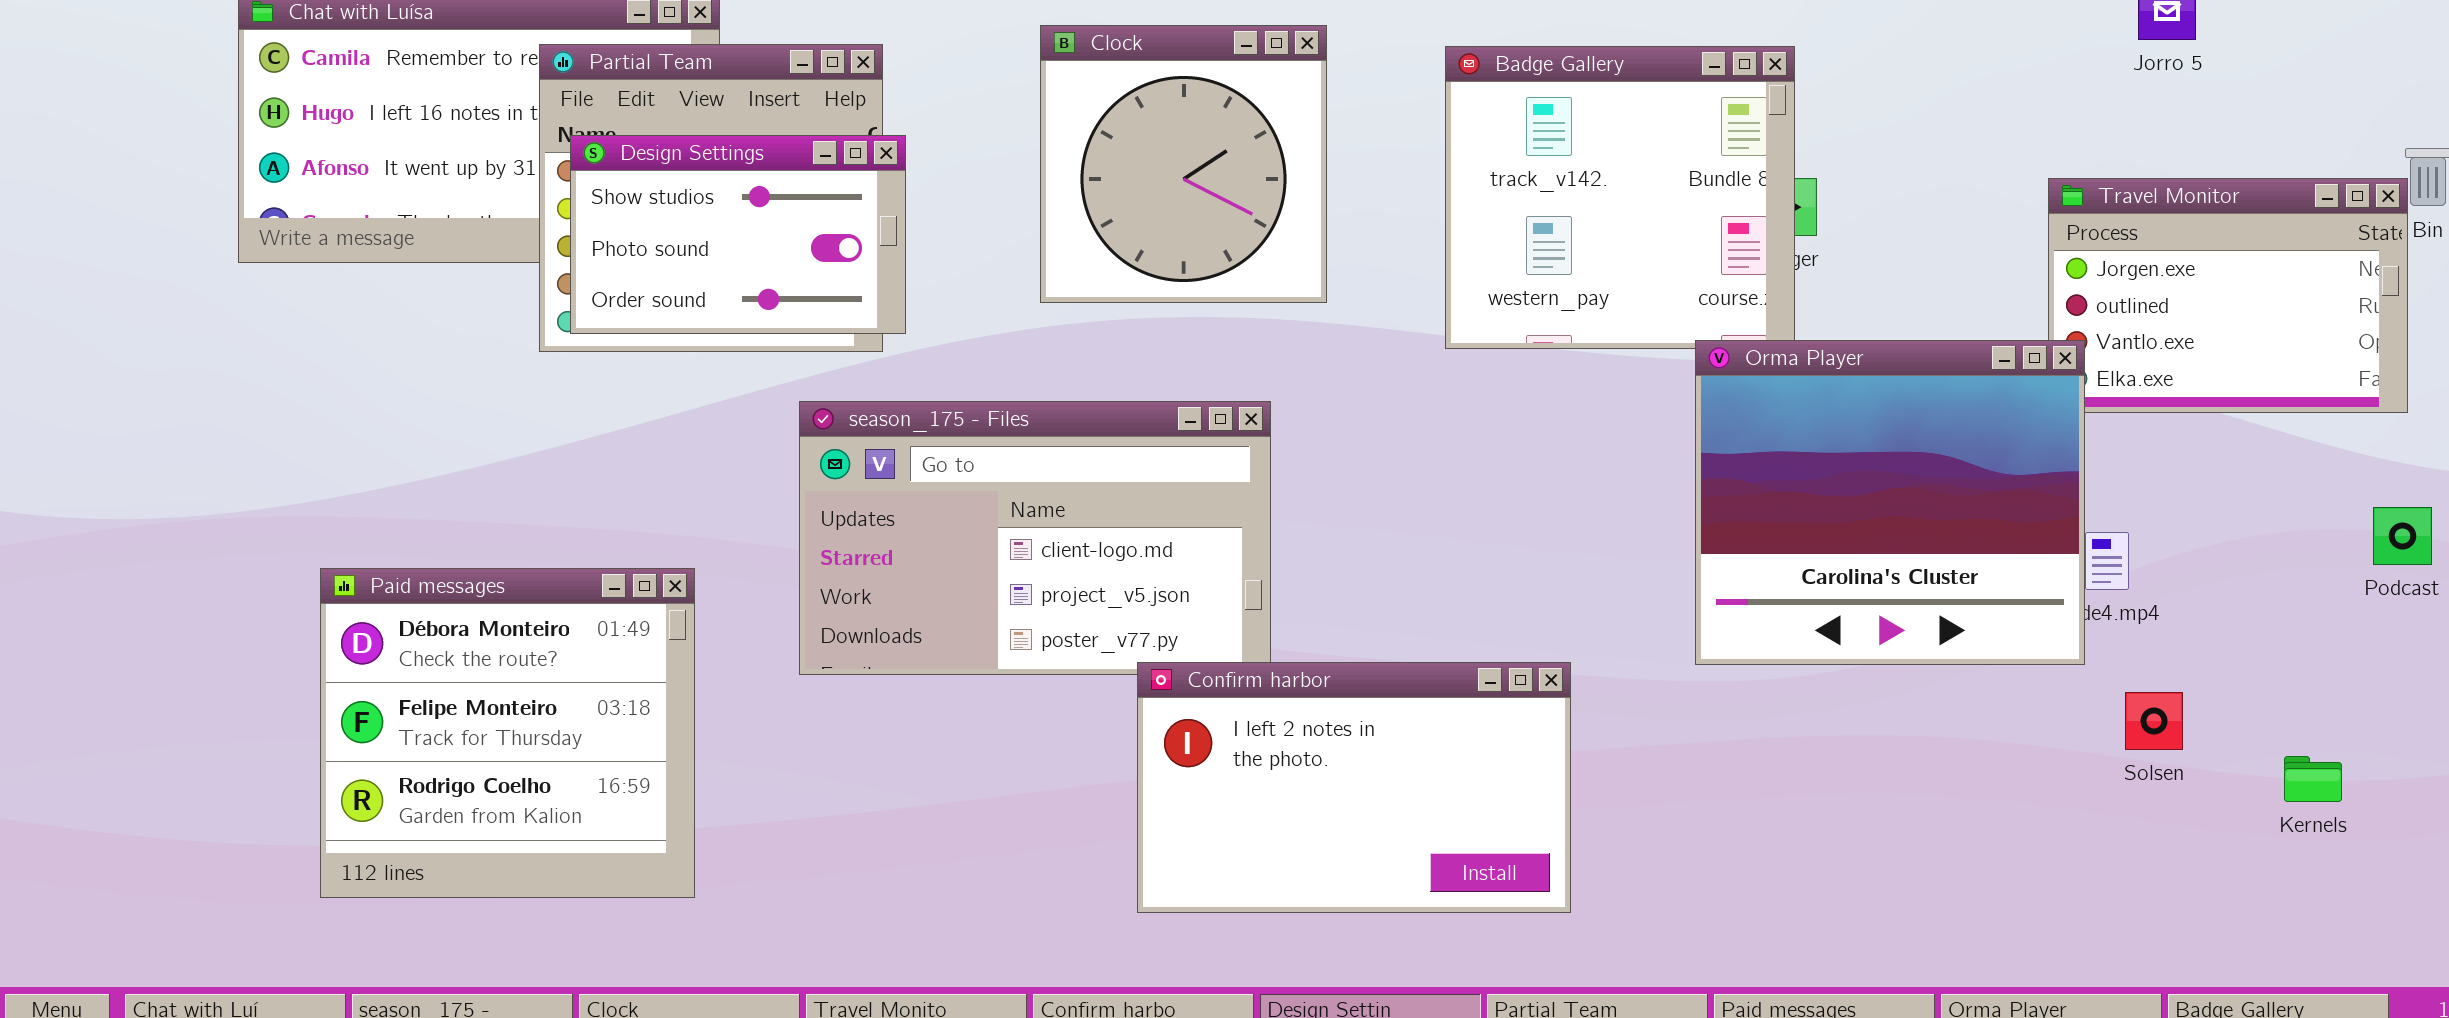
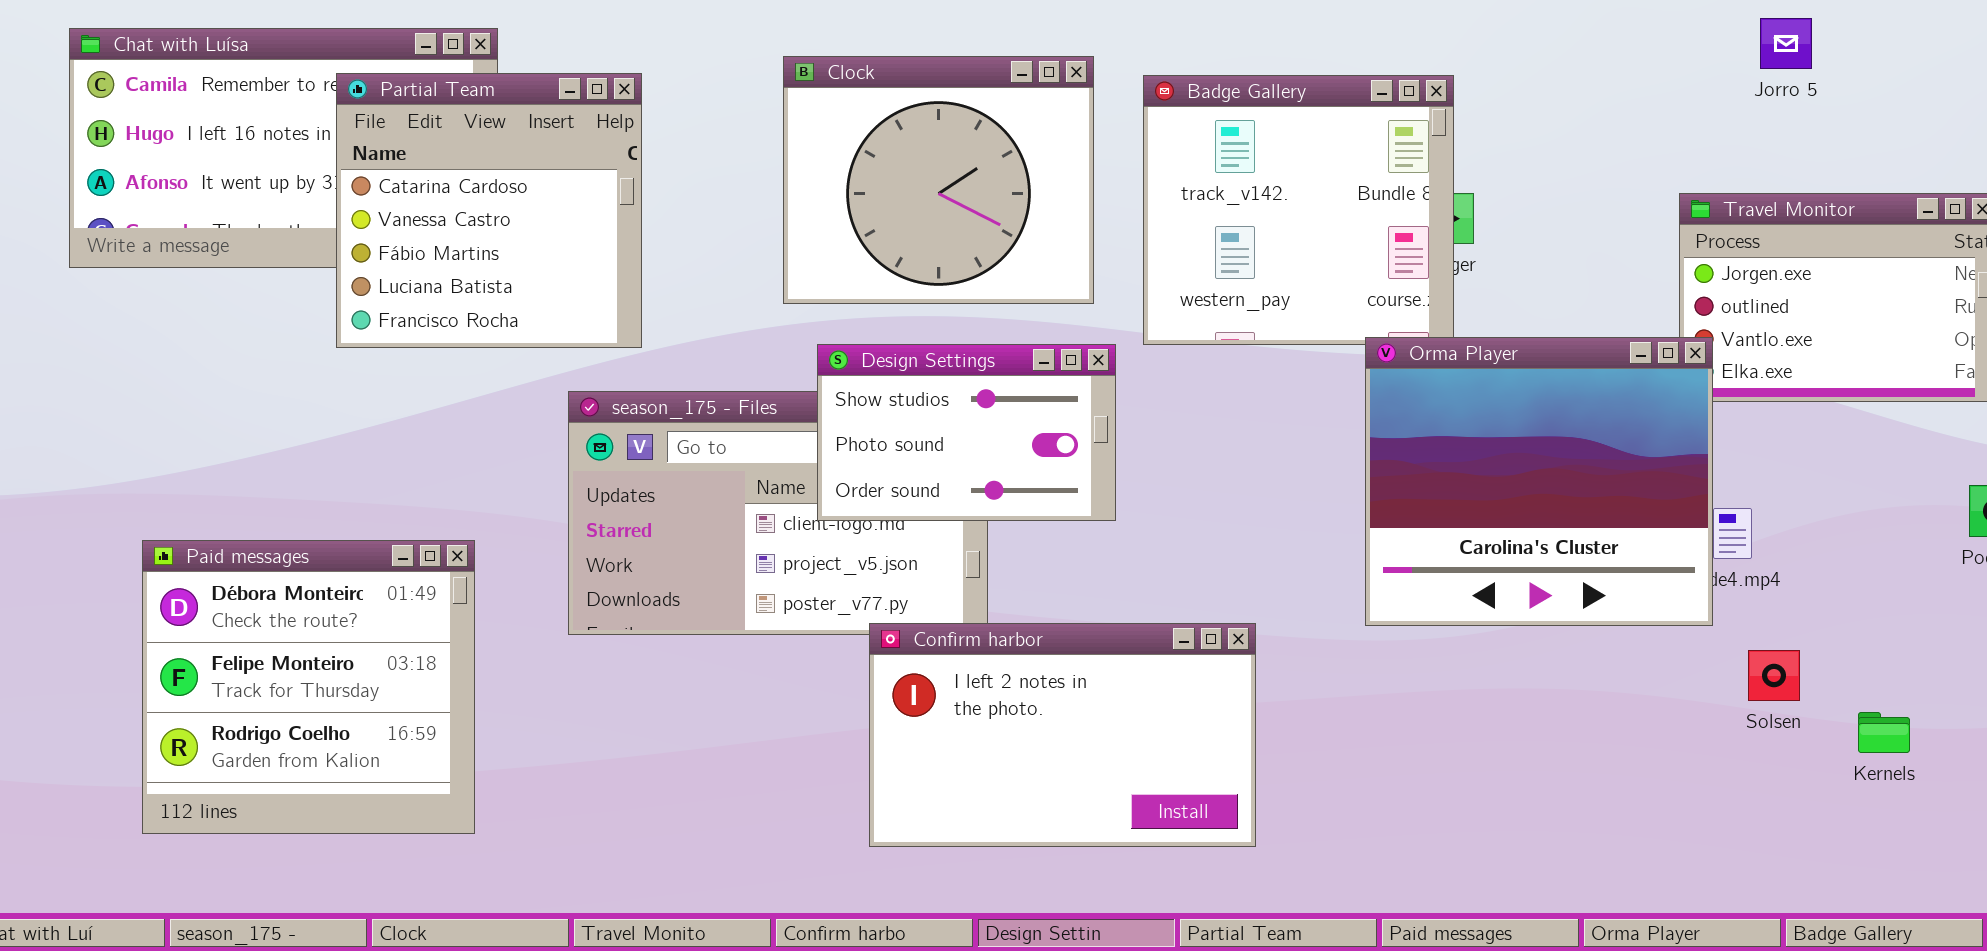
Clock: [1040,25,1327,303] -> [783,56,1094,304], resized
Design Settings: [570,135,906,334] -> [817,344,1116,521], moved
Kernels: [2284,756,2342,802] -> [1858,712,1910,753], moved

